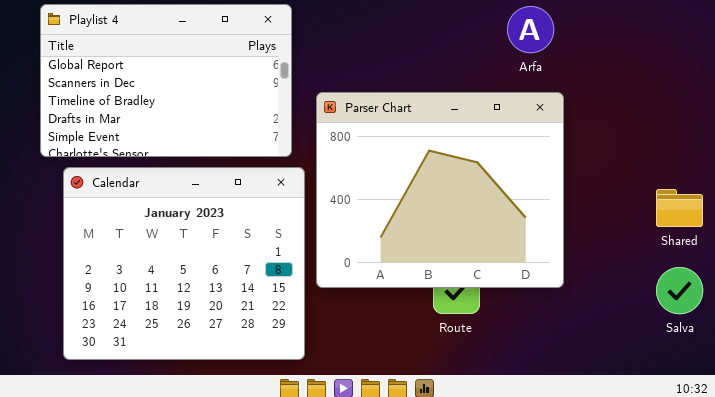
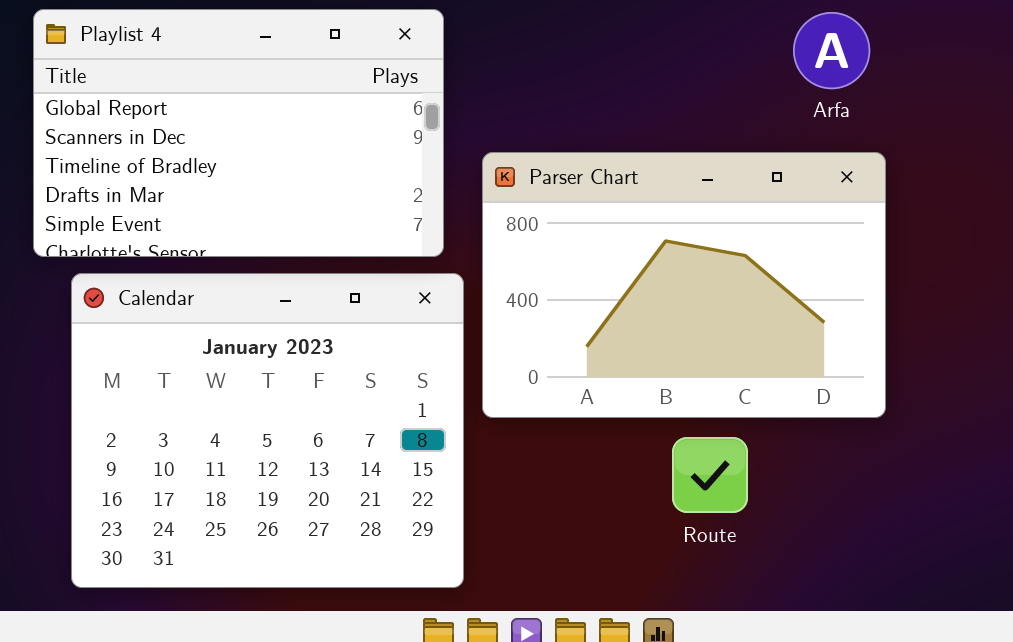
Parser Chart: [316,92,564,288] -> [482,152,886,418], resized

